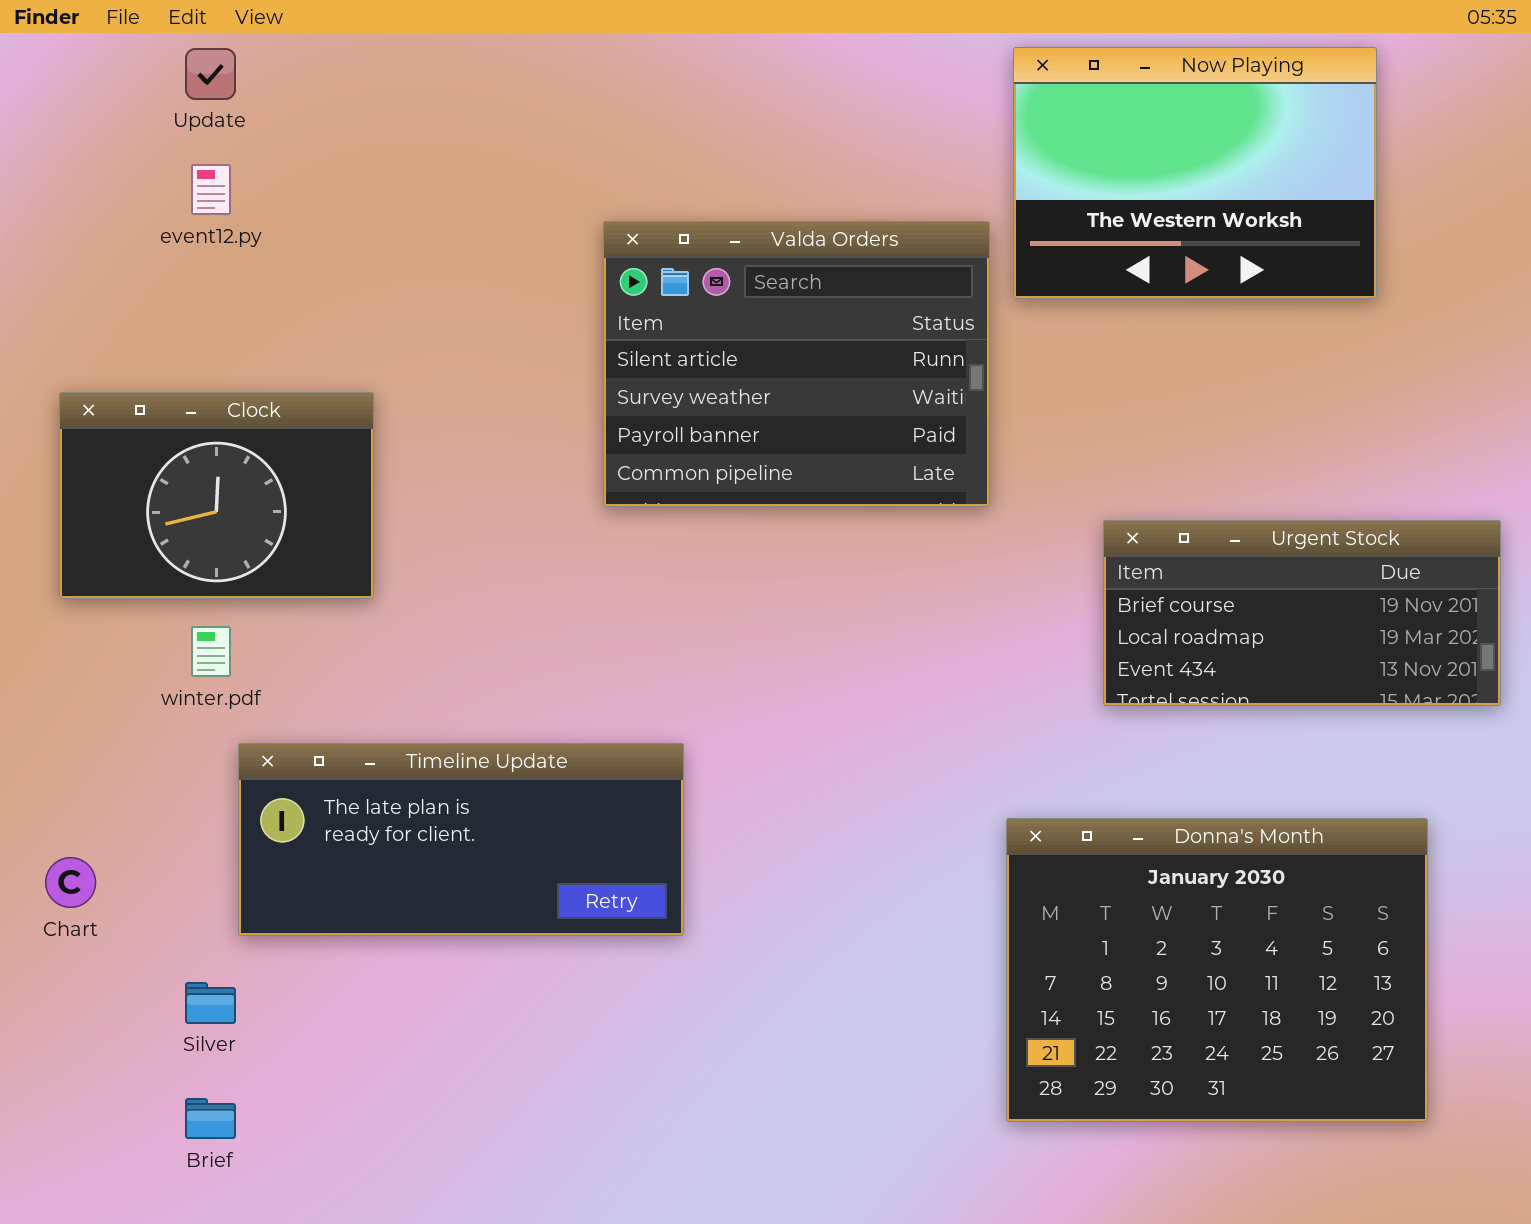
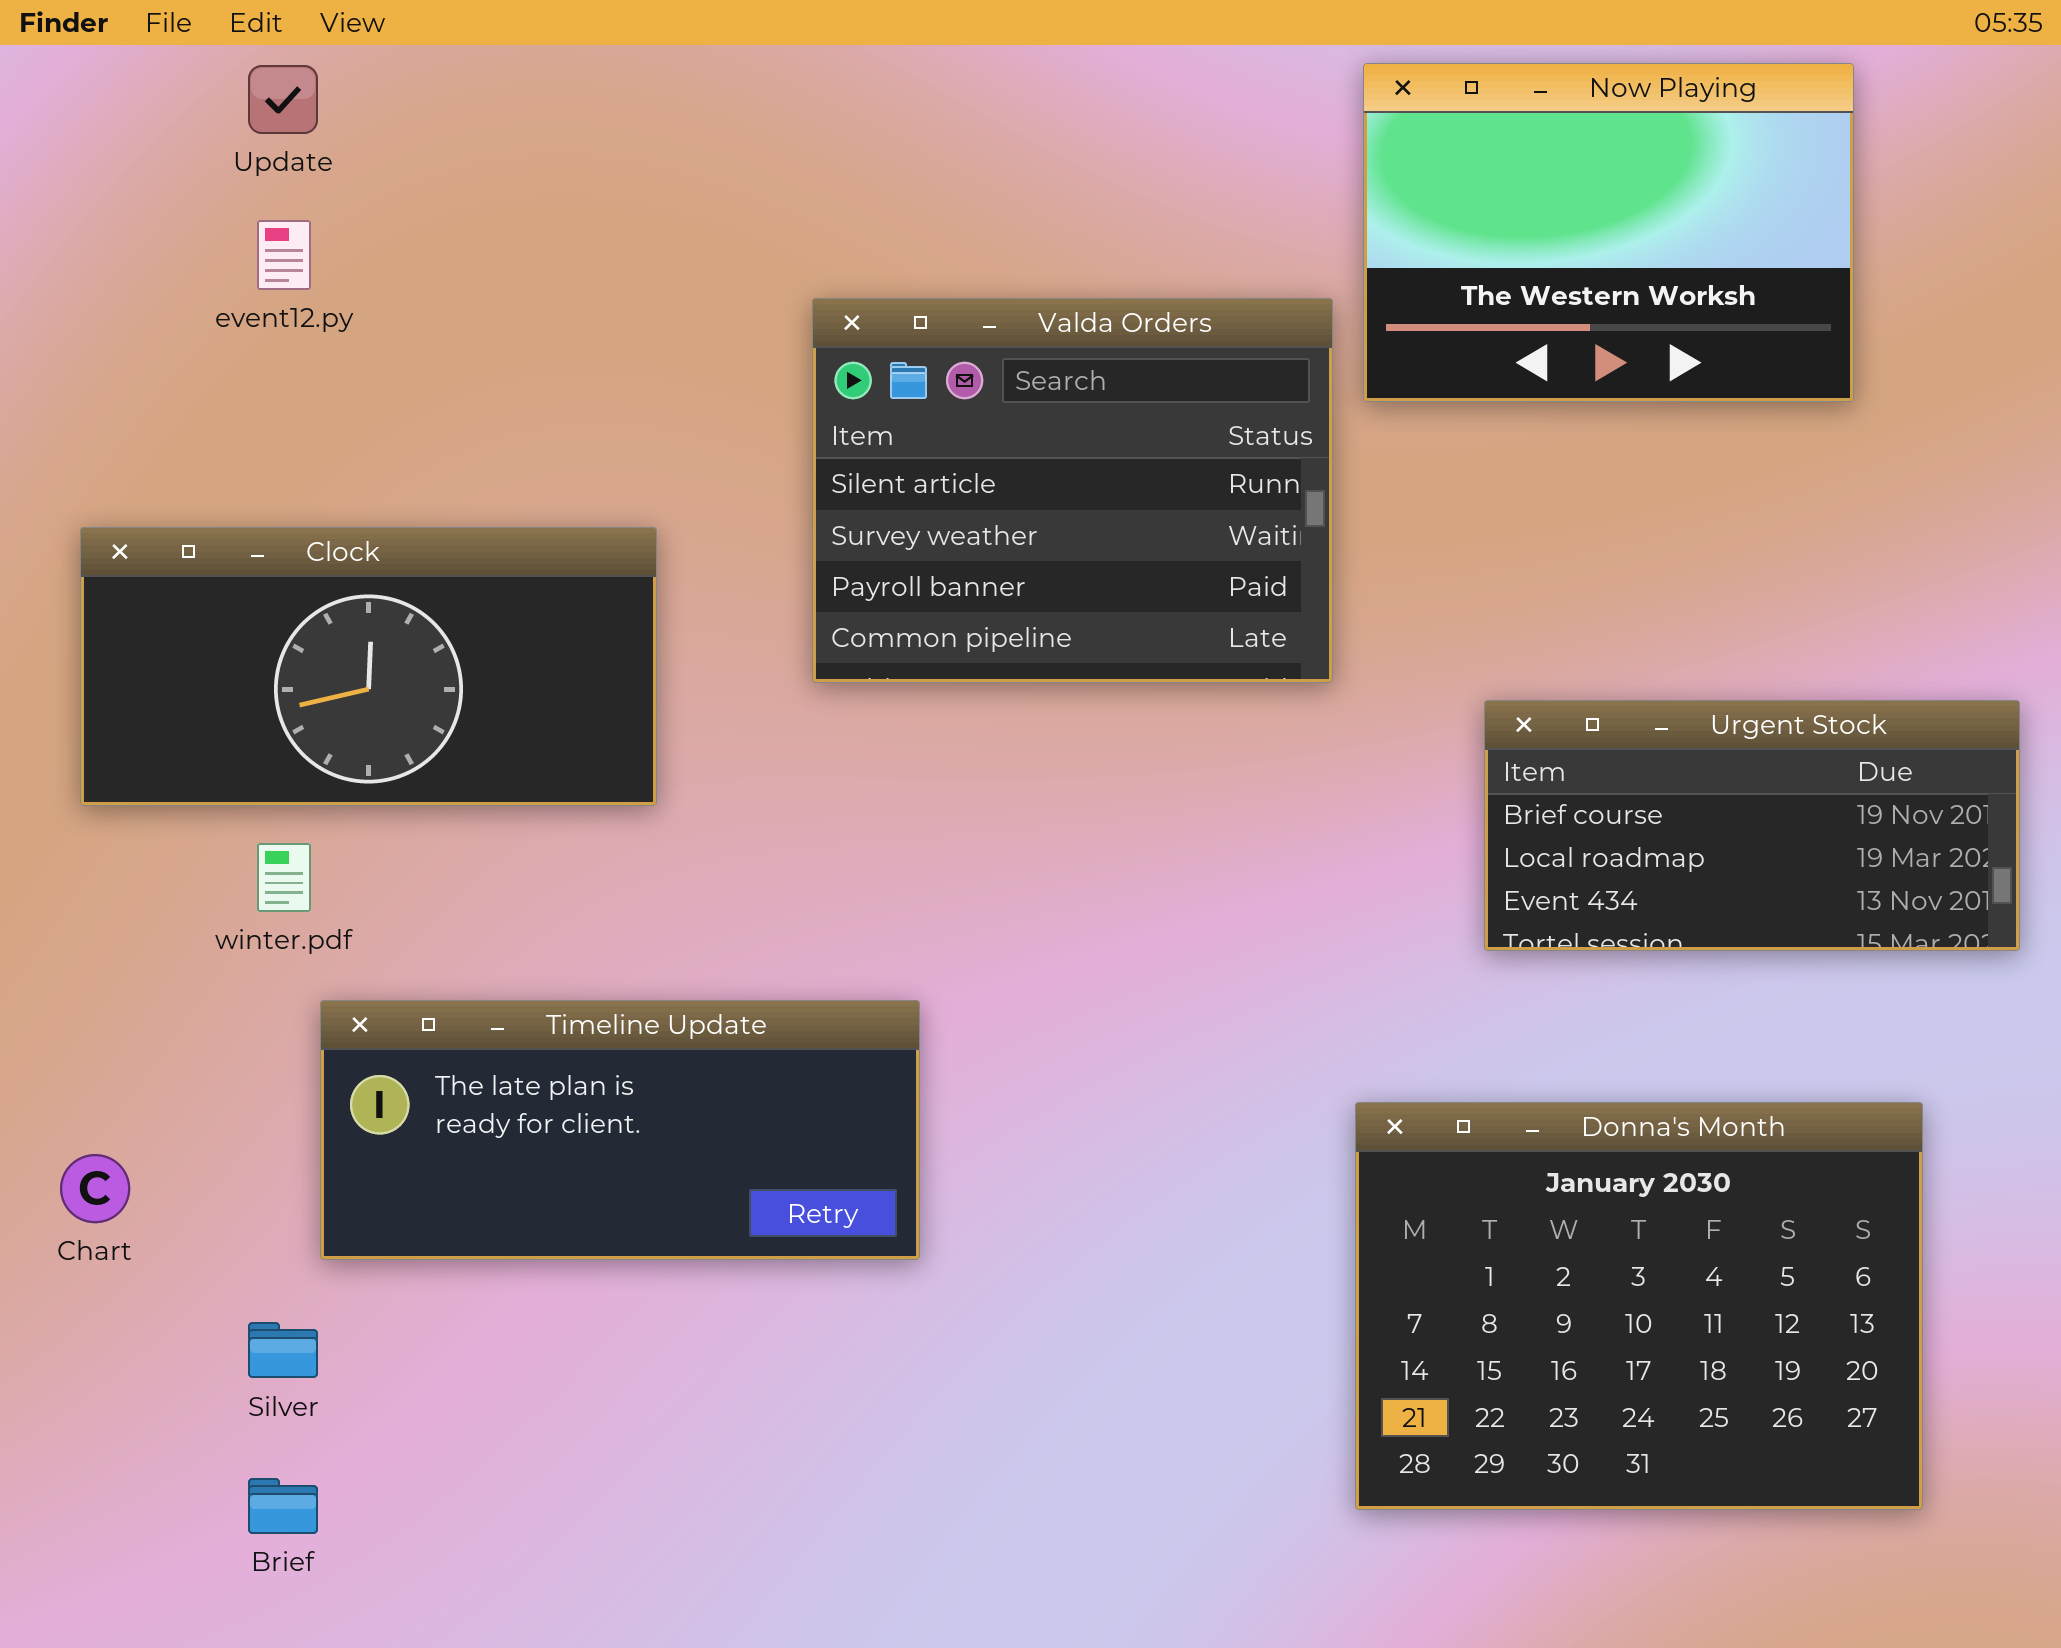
Clock: [59,392,374,599] -> [80,527,657,806], resized

